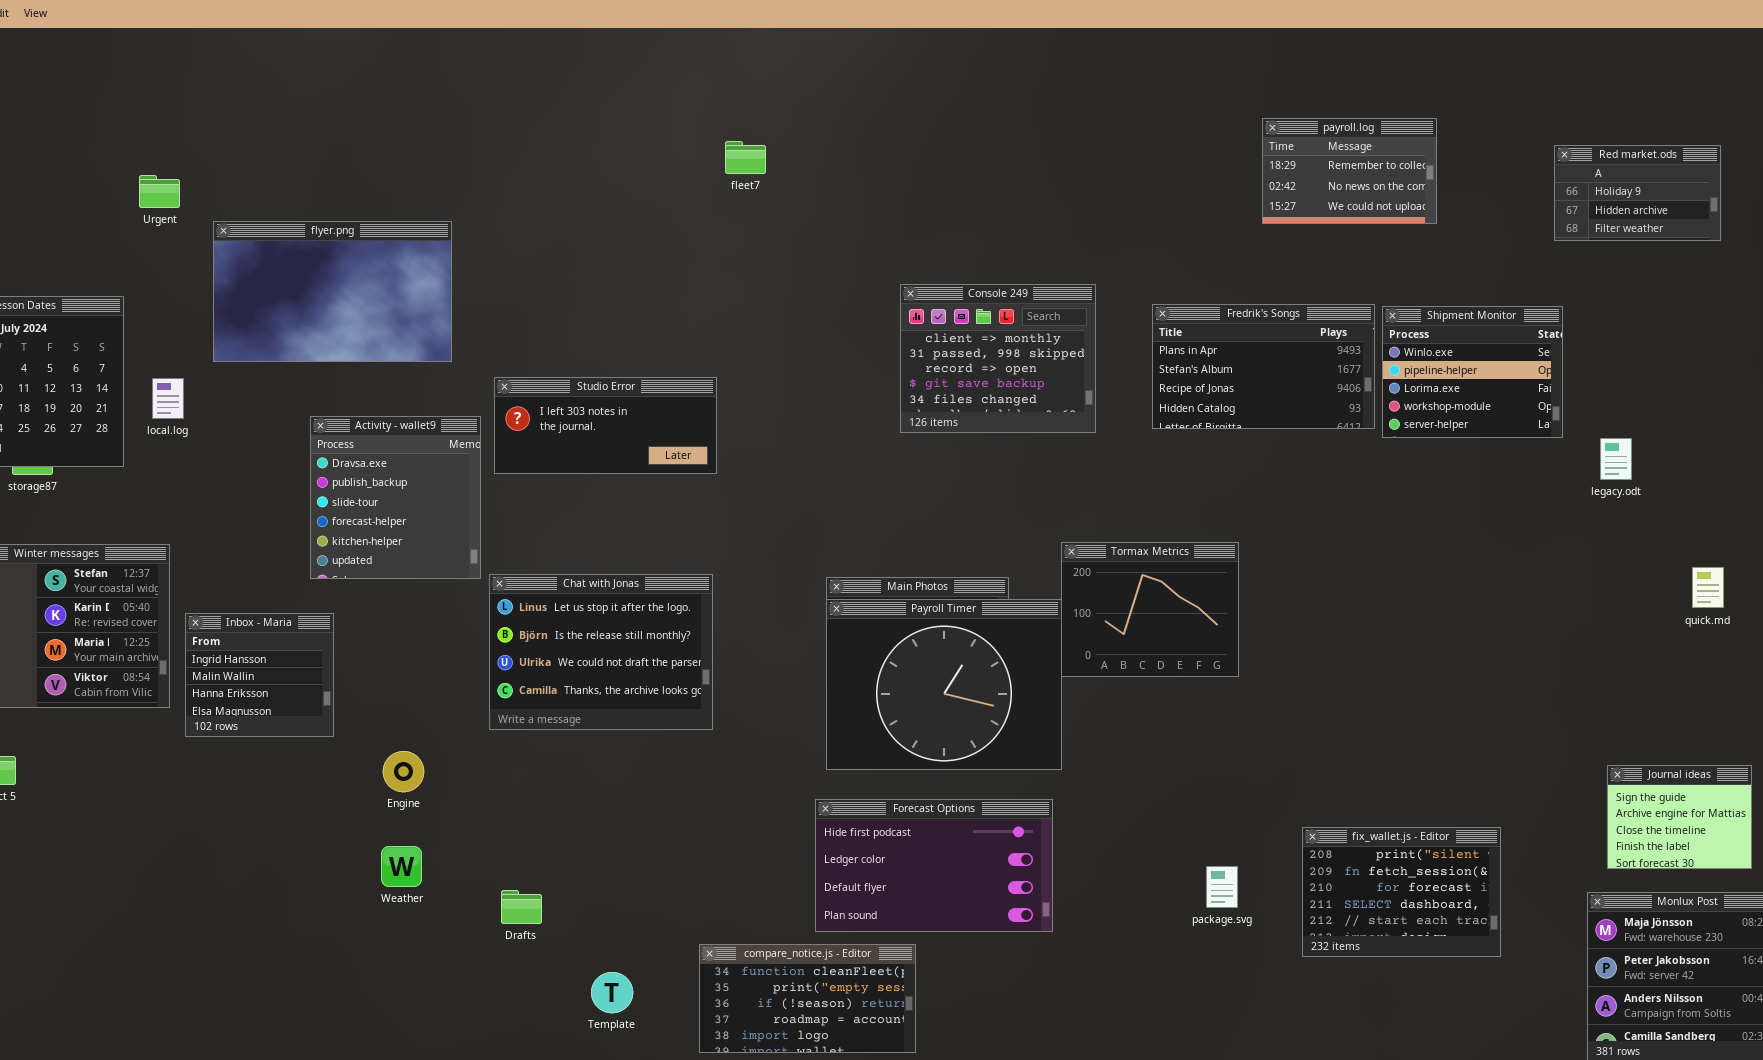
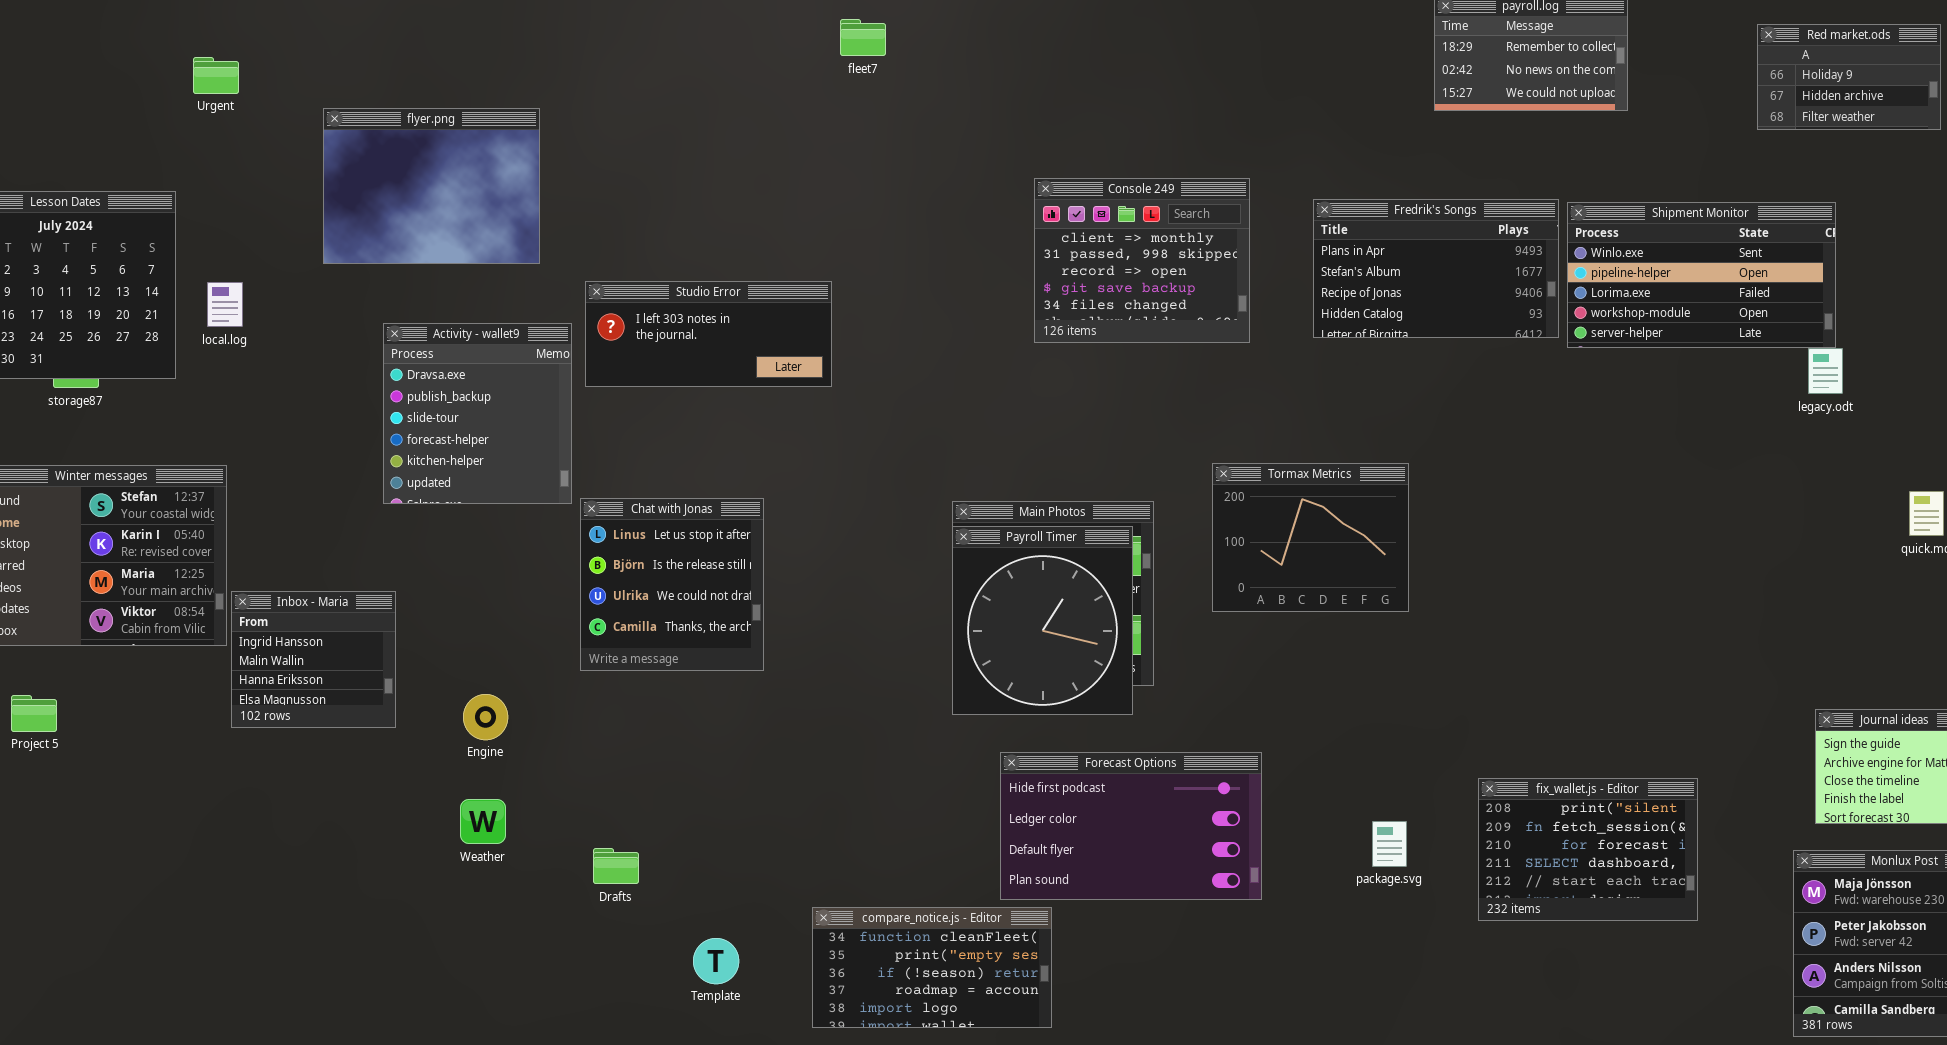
flyer.png: [213,221,452,362] -> [323,108,540,264], resized
Shipment Monitor: [1382,306,1563,438] -> [1567,202,1836,348], resized
Chat with Jonas: [489,574,713,730] -> [580,498,764,671], resized
Payroll Timer: [826,599,1062,770] -> [952,526,1133,715], resized
Inbox - Maria: [185,613,334,737] -> [231,591,396,728], moved
Forecast Options: [815,799,1053,932] -> [1000,752,1262,900], moved

